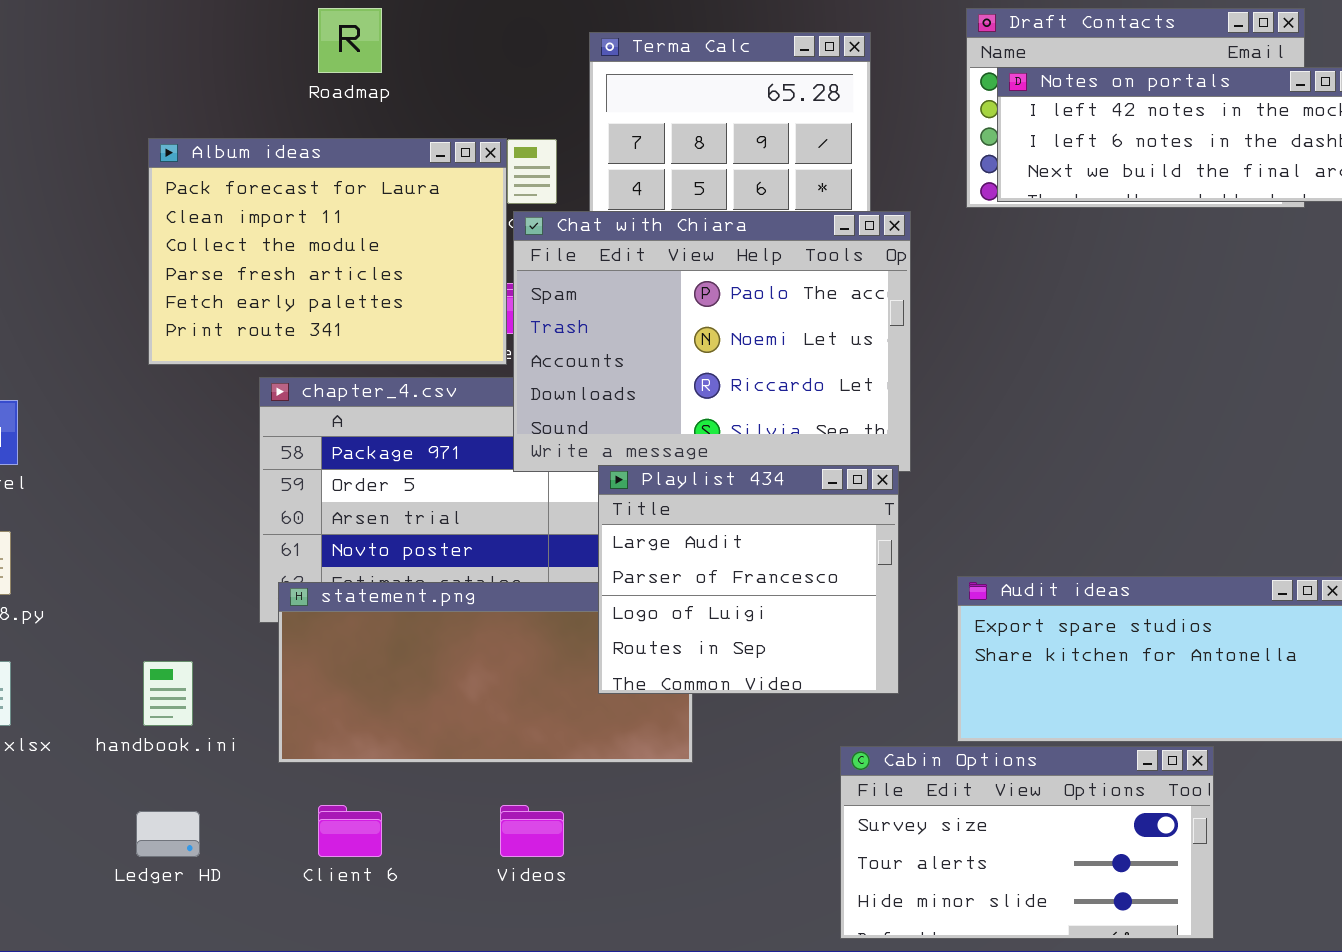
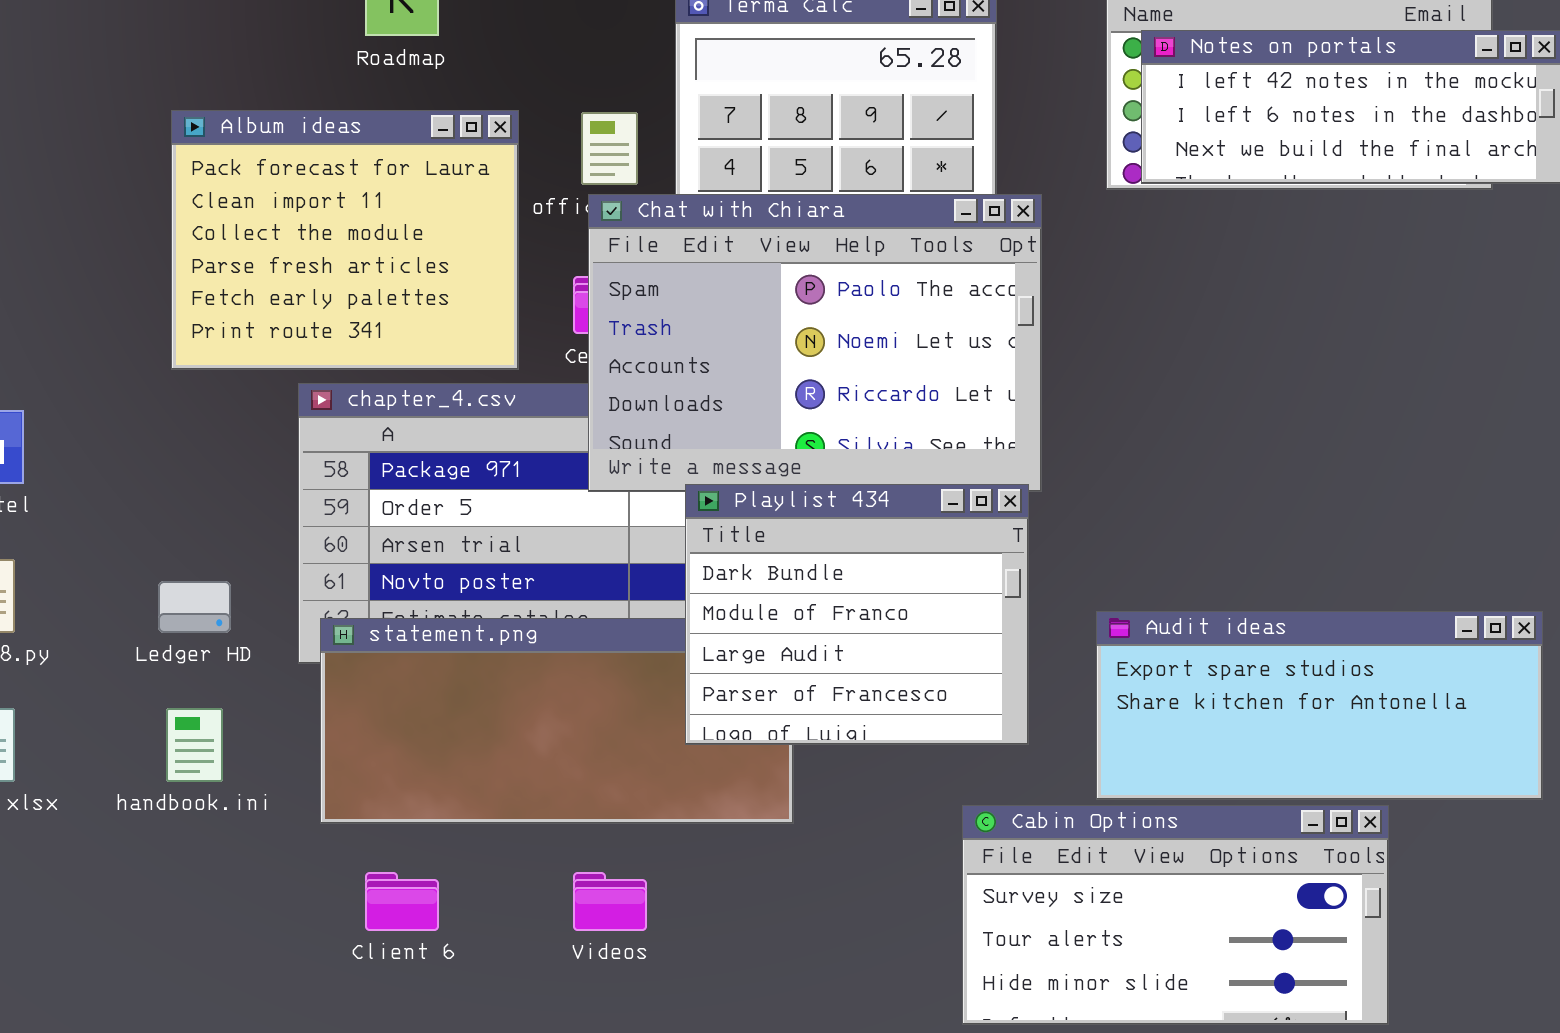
Album ideas: [148,138,507,365] -> [171,110,519,370], resized
Playlist 434: [598,465,899,694] -> [685,484,1029,745], scrolled up 2 rows
Ledger HD: [136,811,200,857] -> [158,581,231,633], moved

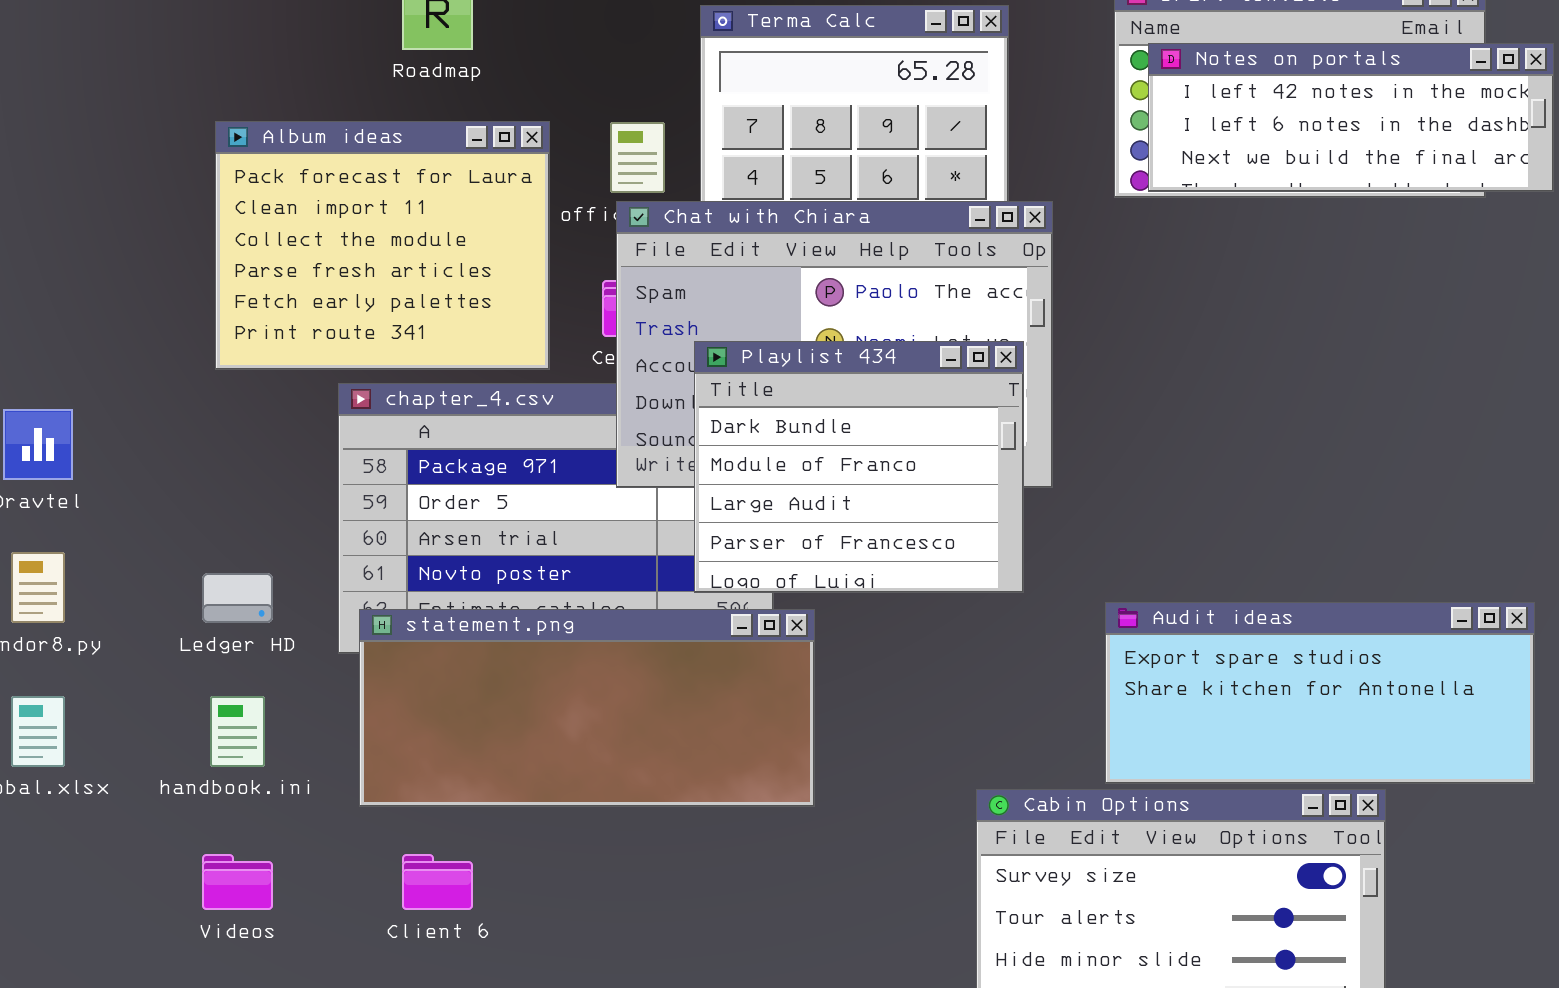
Playlist 434: [685,484,1029,745] -> [694,341,1024,593], moved
Videos: [573,872,647,931] -> [202,854,273,910], moved

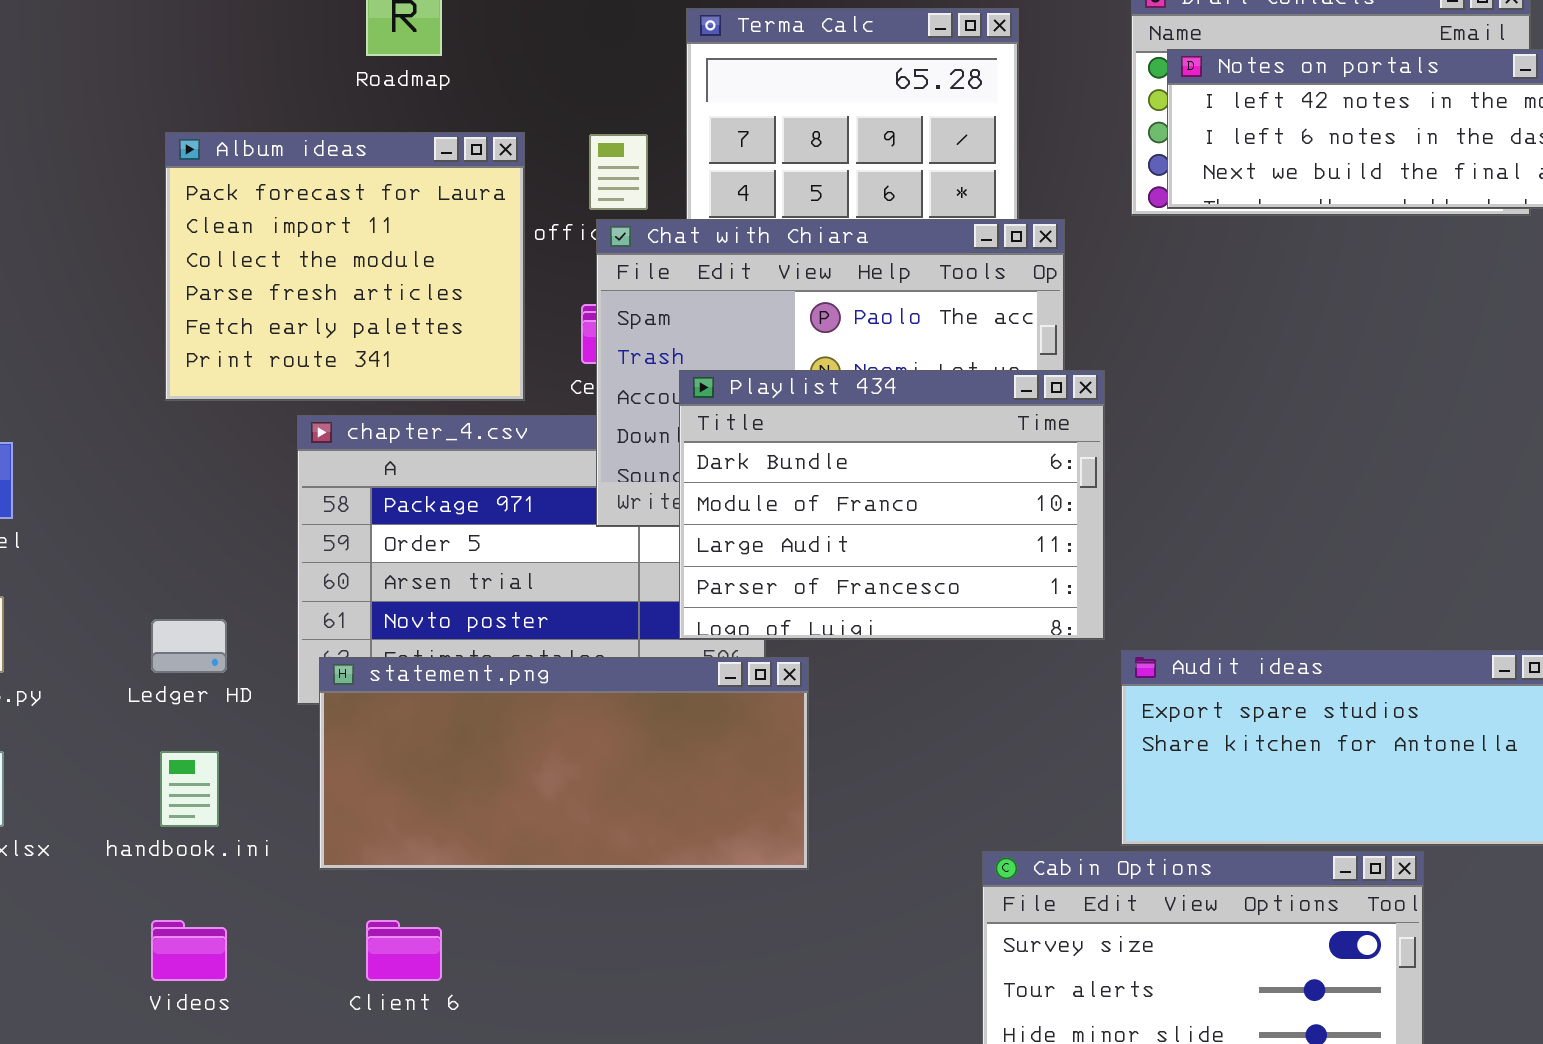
Playlist 434: [694,341,1024,593] -> [679,370,1105,640], resized

